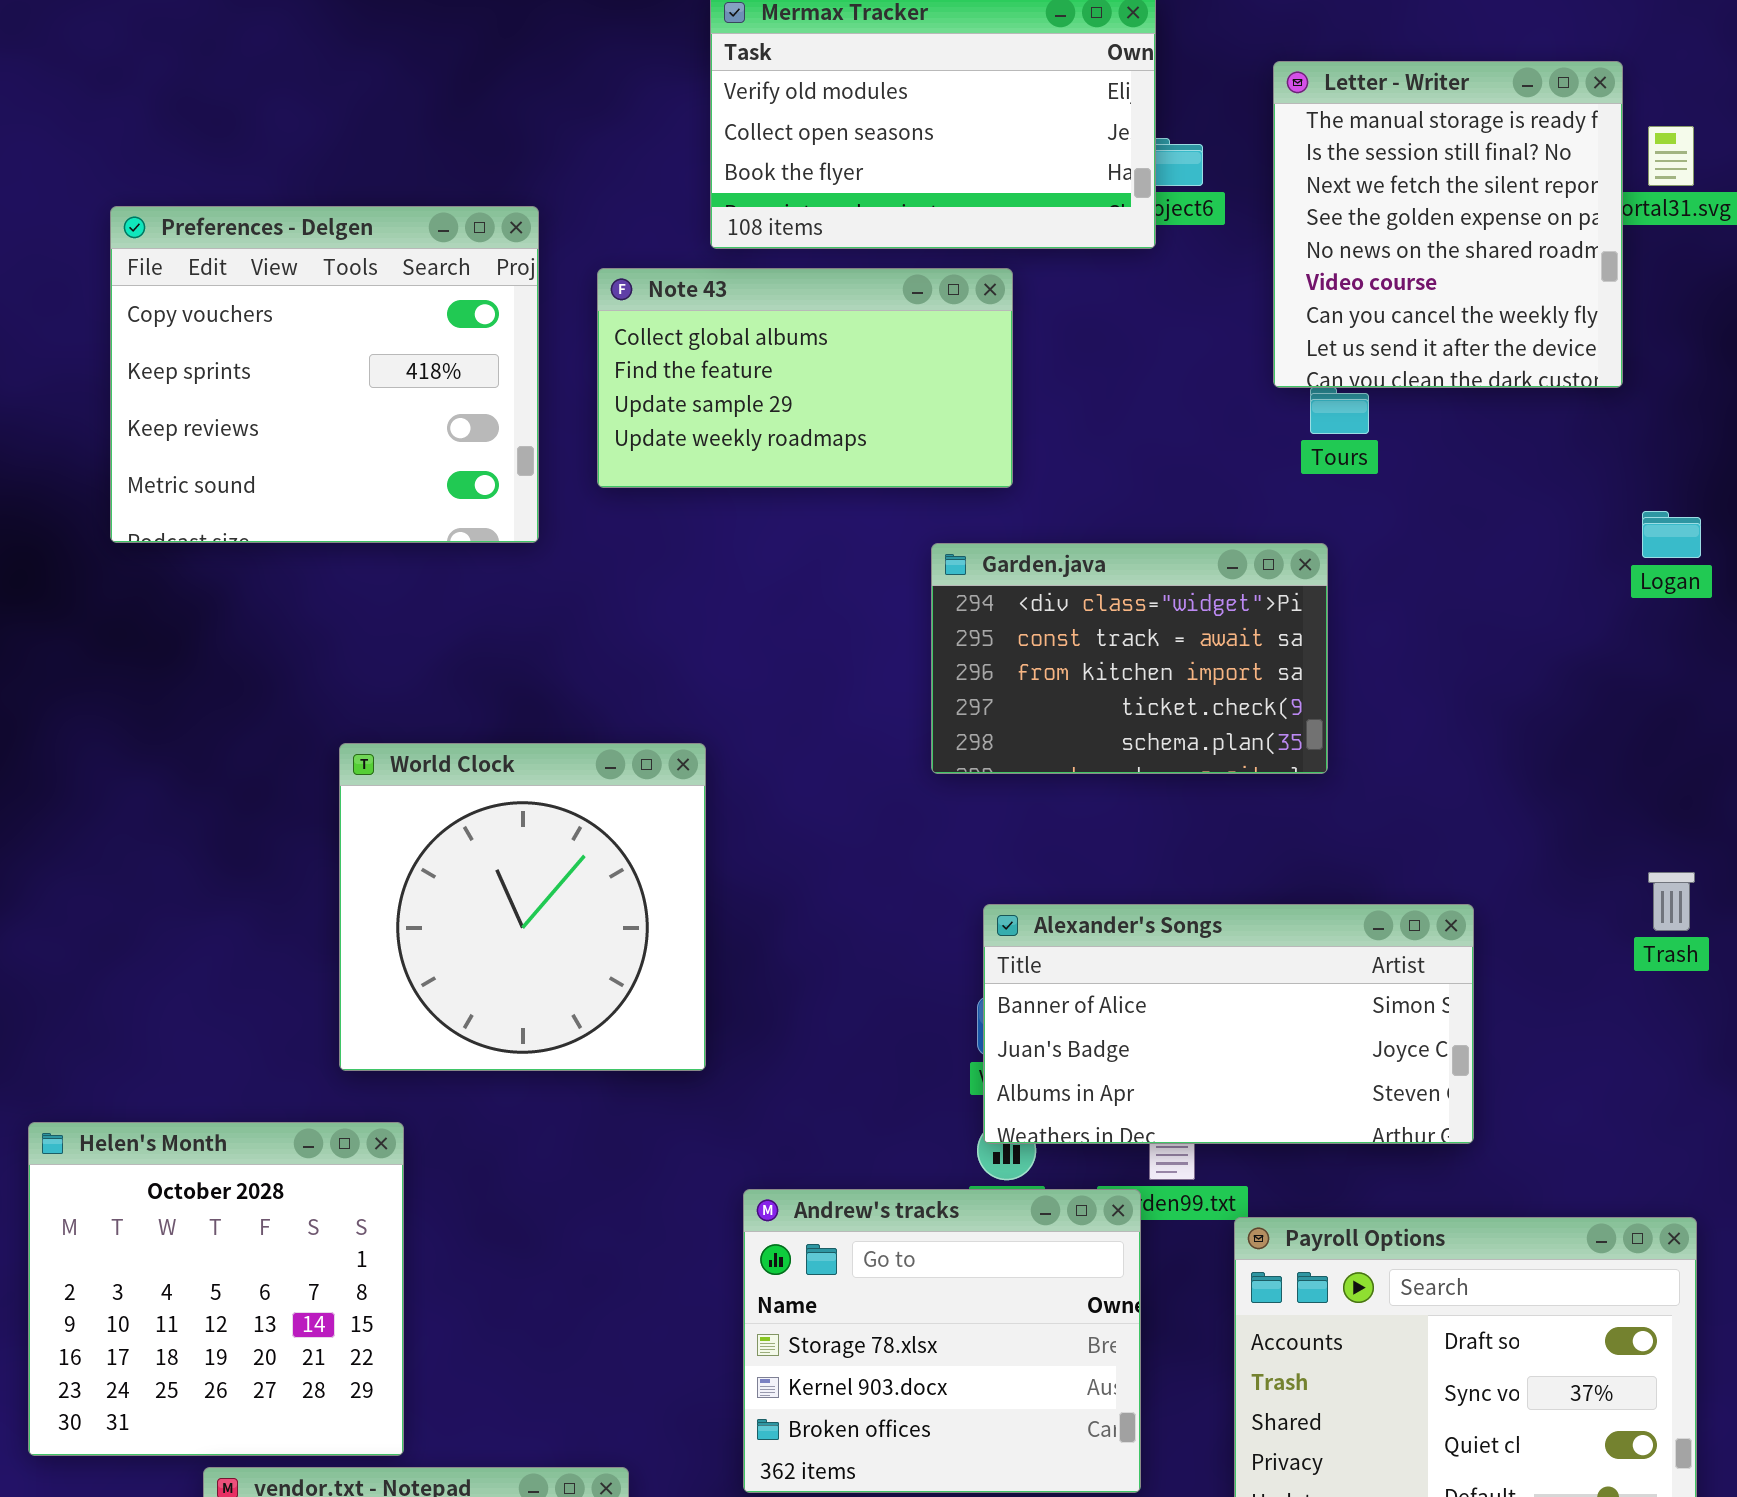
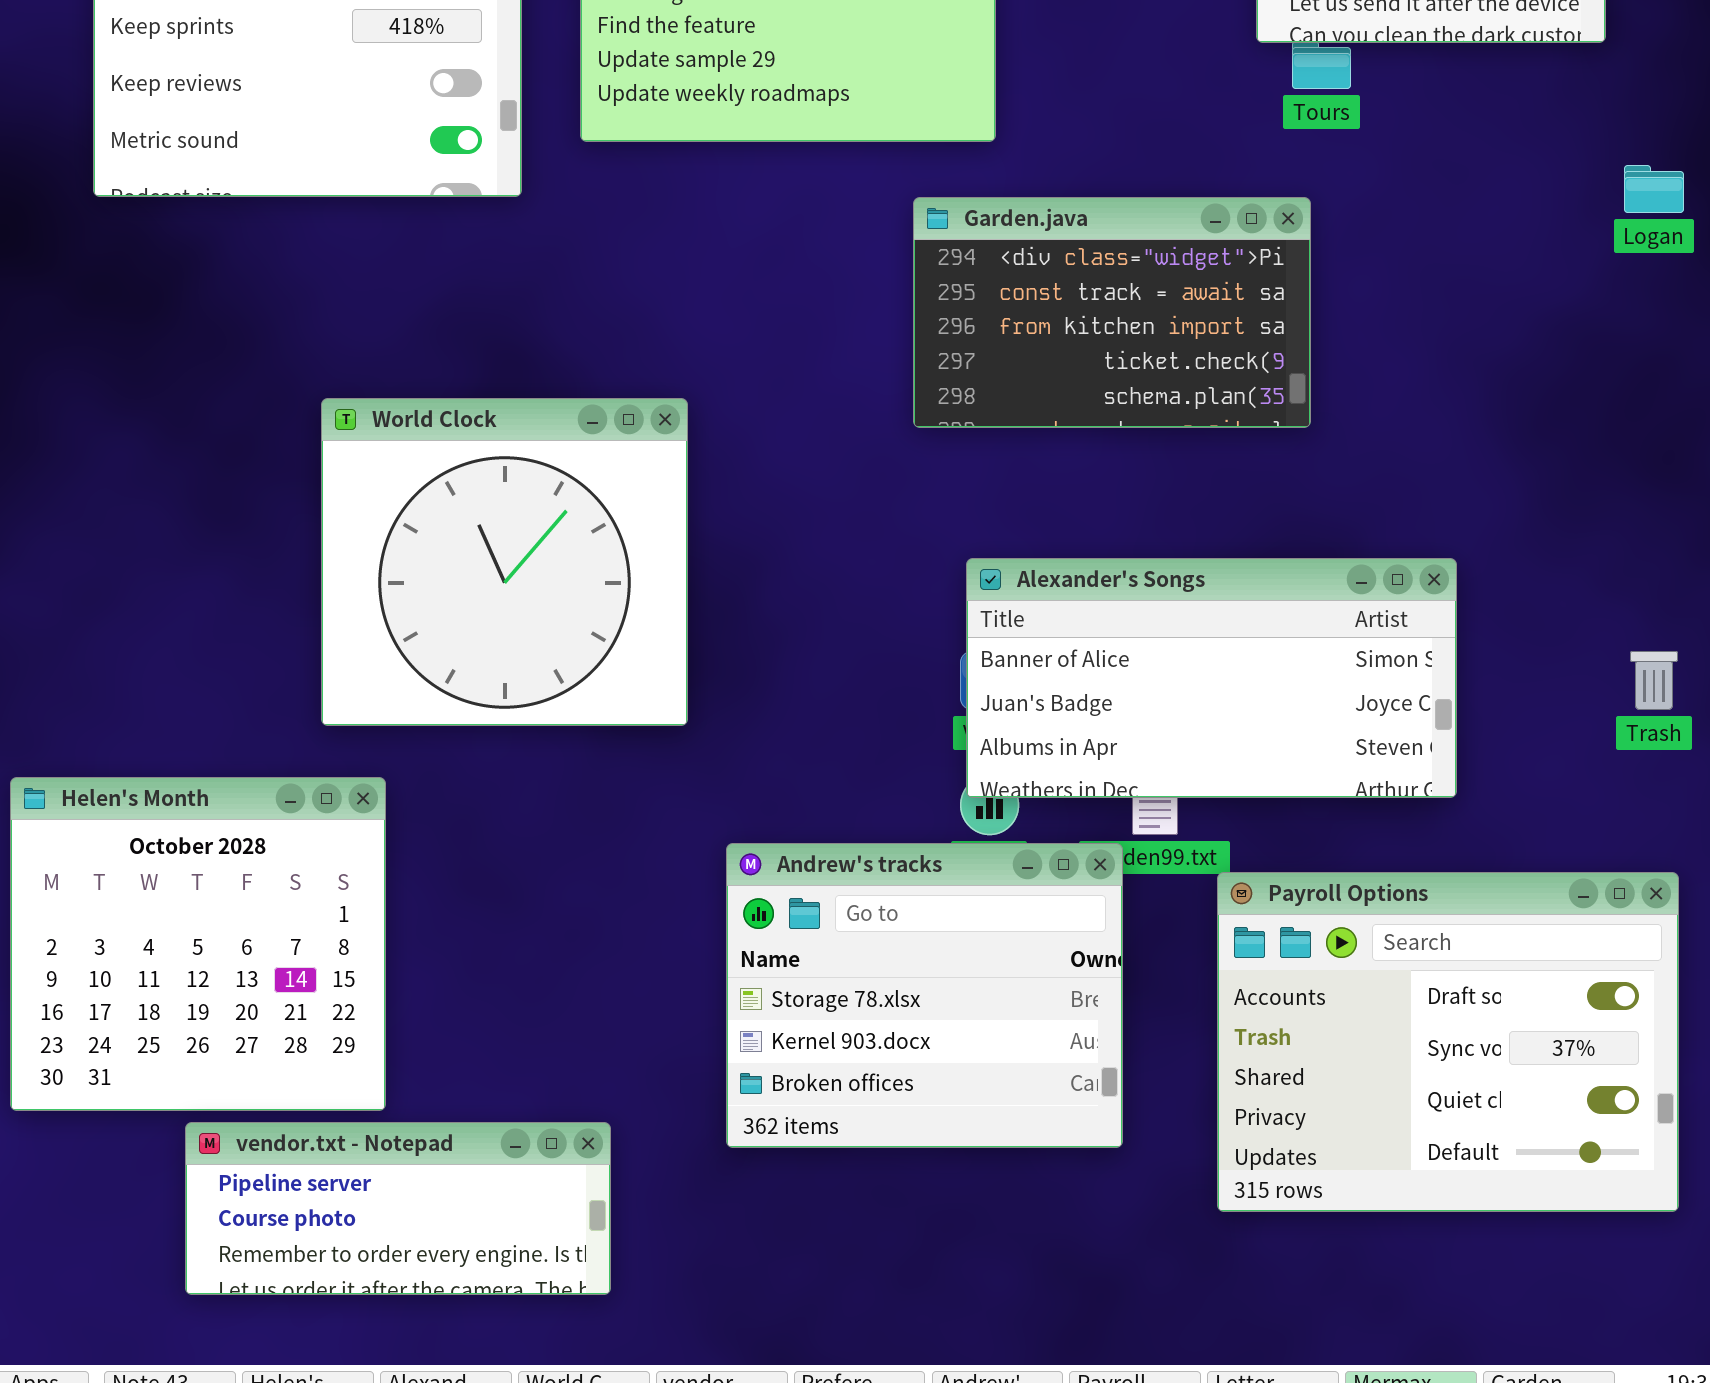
Trash: [1648,872,1695,931] -> [1630,651,1678,710], moved

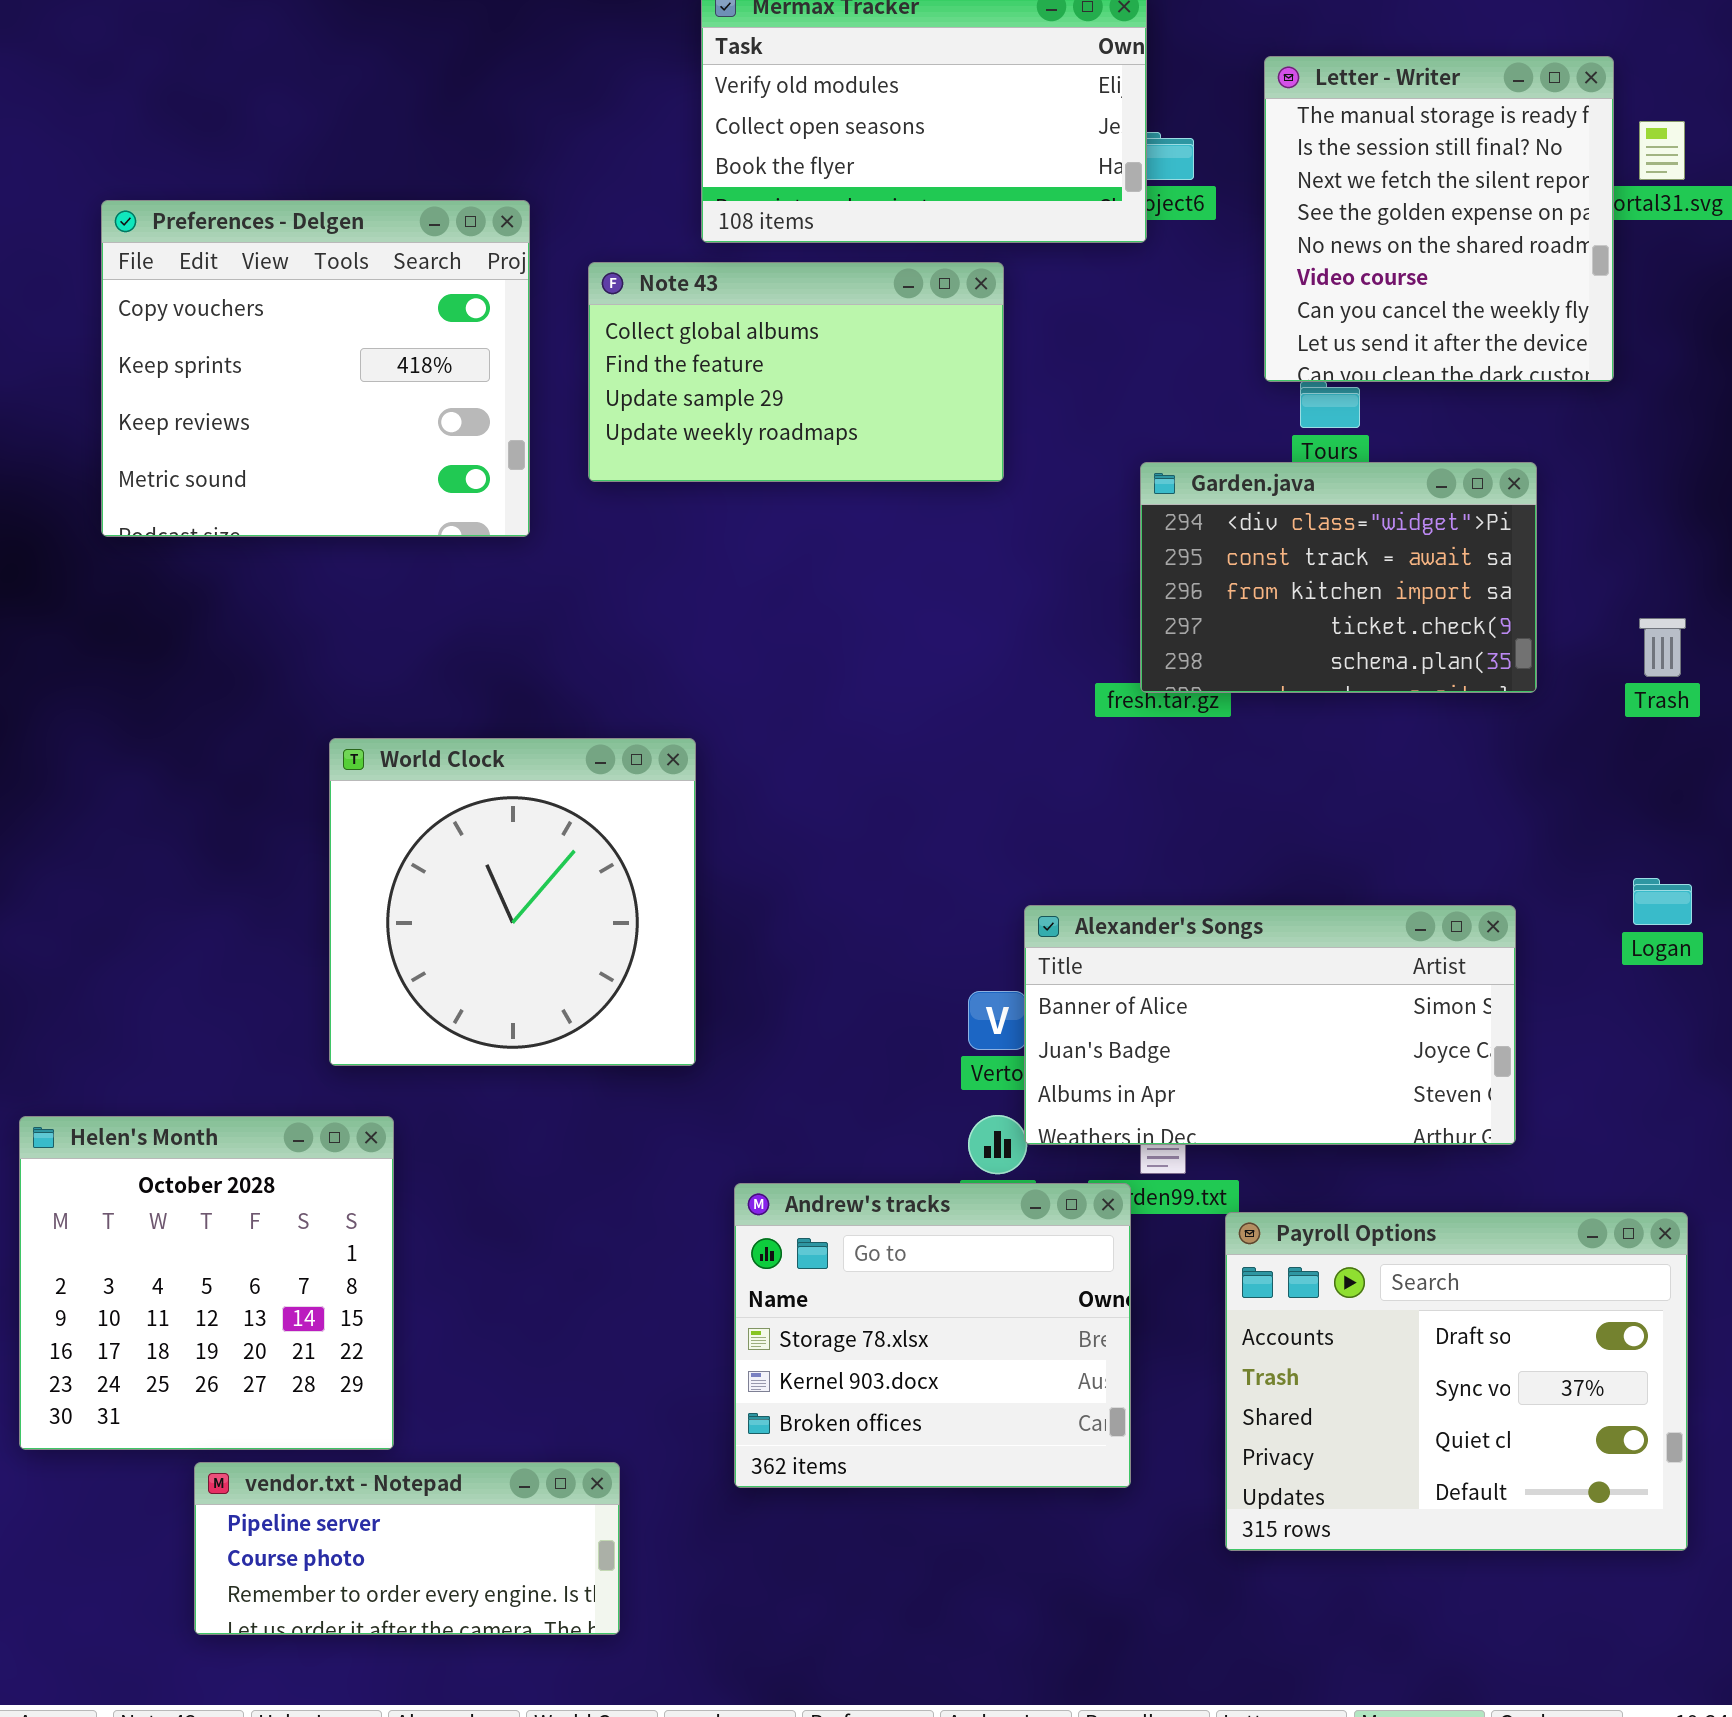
Logan: [1624,165,1684,213] -> [1633,878,1692,925], moved
Garden.java: [913,197,1311,428] -> [1140,462,1537,693], moved
Alexander's Songs: [966,558,1457,798] -> [1024,905,1516,1145], moved
Trash: [1630,651,1678,710] -> [1639,618,1686,677], moved

